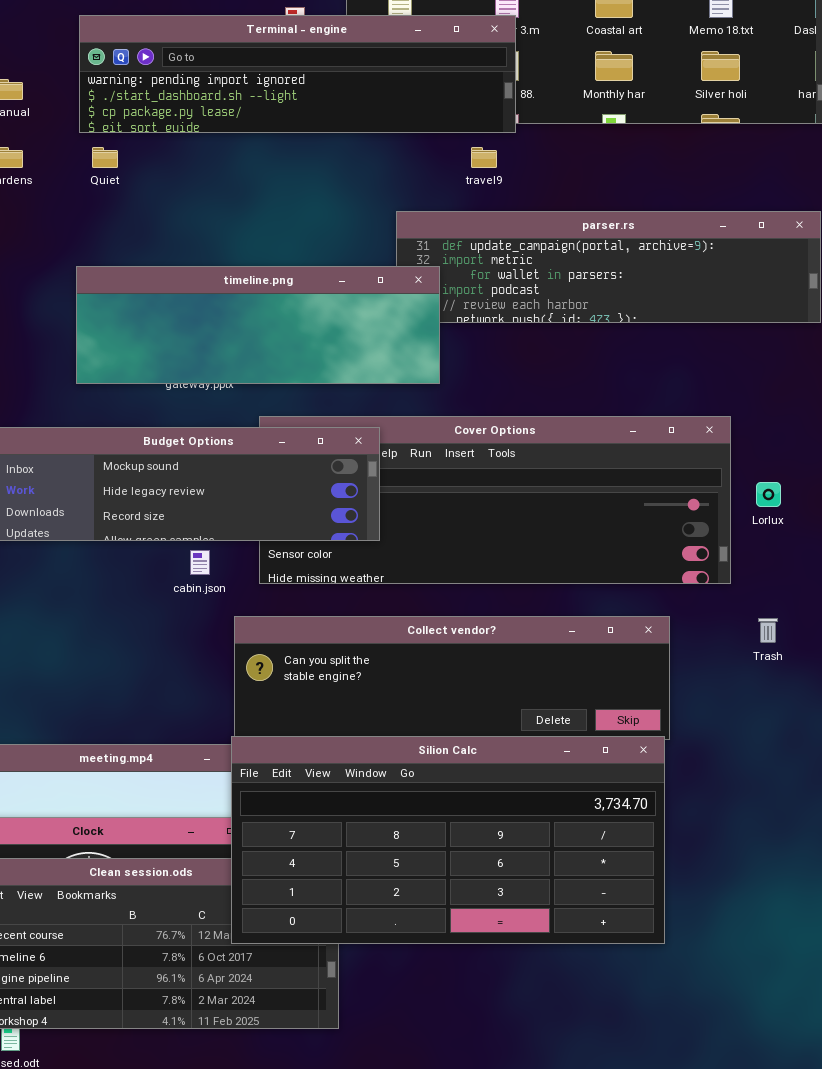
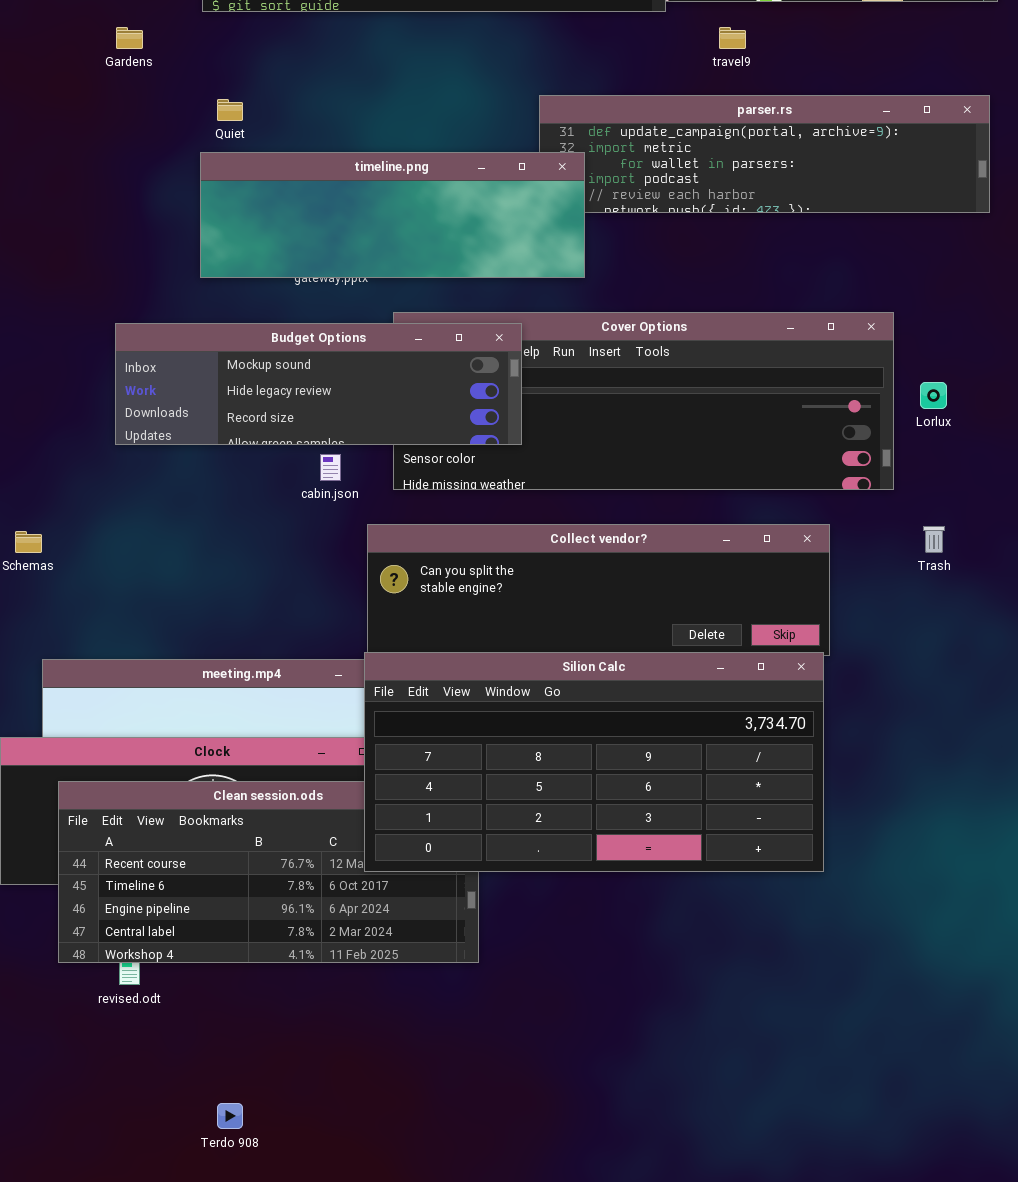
Quiet: [92,147,118,168] -> [217,99,243,121], moved
travel9: [471,147,497,168] -> [719,27,746,49], moved

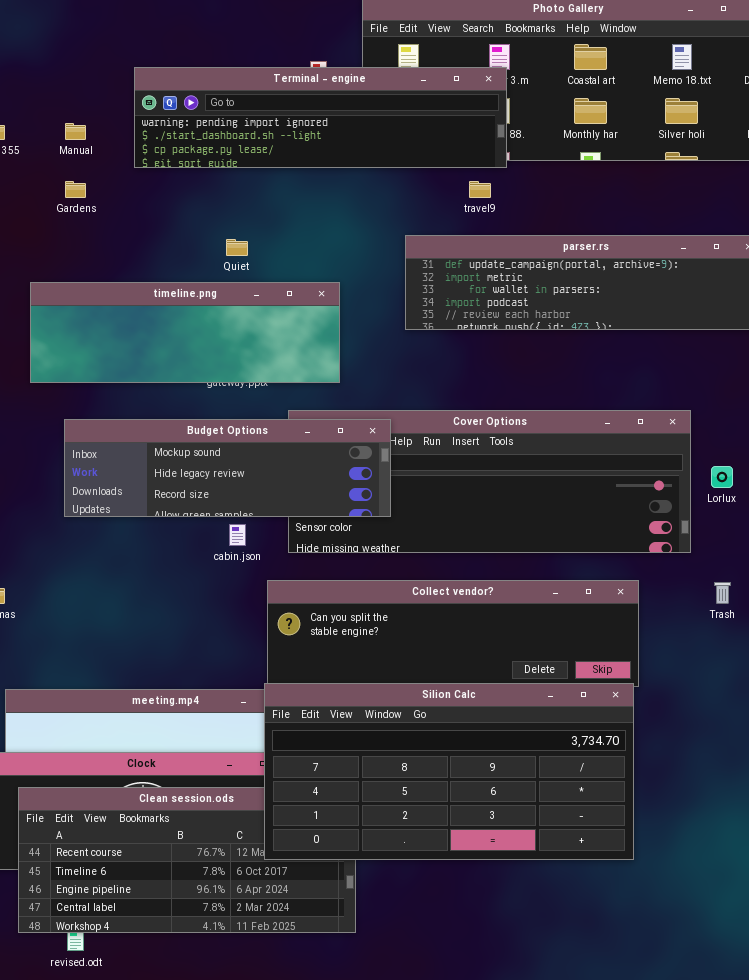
travel9: [719,27,746,49] -> [469,181,491,198], moved
Quiet: [217,99,243,121] -> [226,239,248,256], moved
timeline.png: [200,152,585,278] -> [30,282,340,383], moved

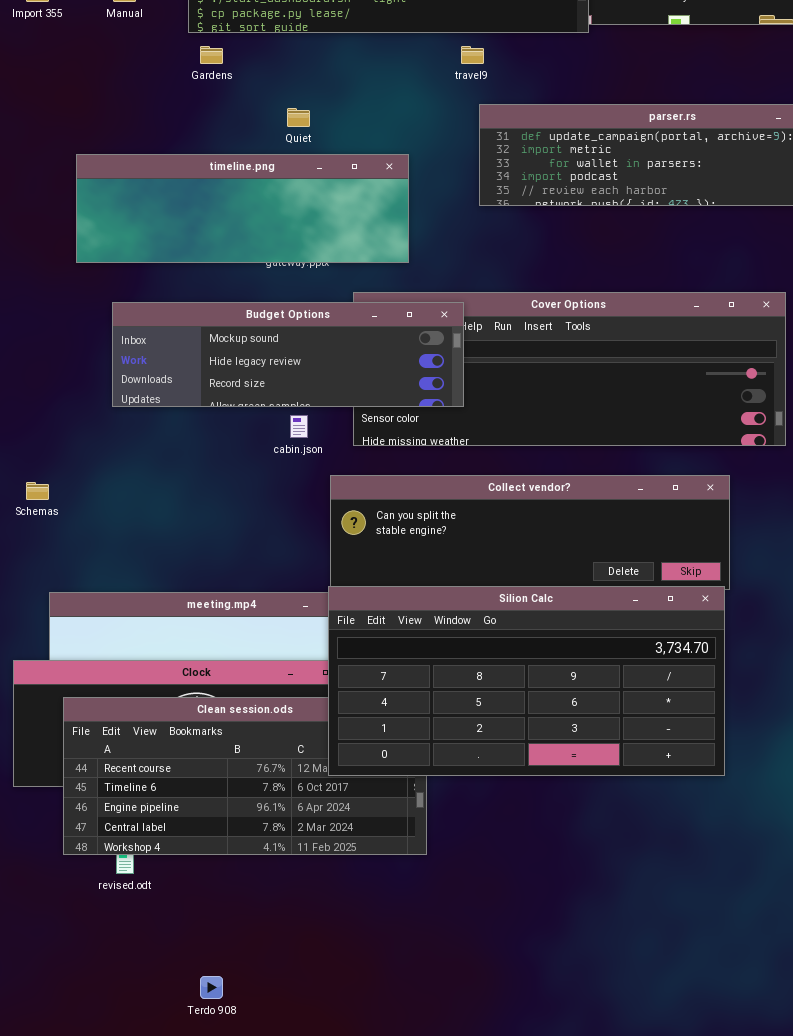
Gardens: [65,181,86,198] -> [200,46,223,64], moved
travel9: [469,181,491,198] -> [461,46,484,64], moved

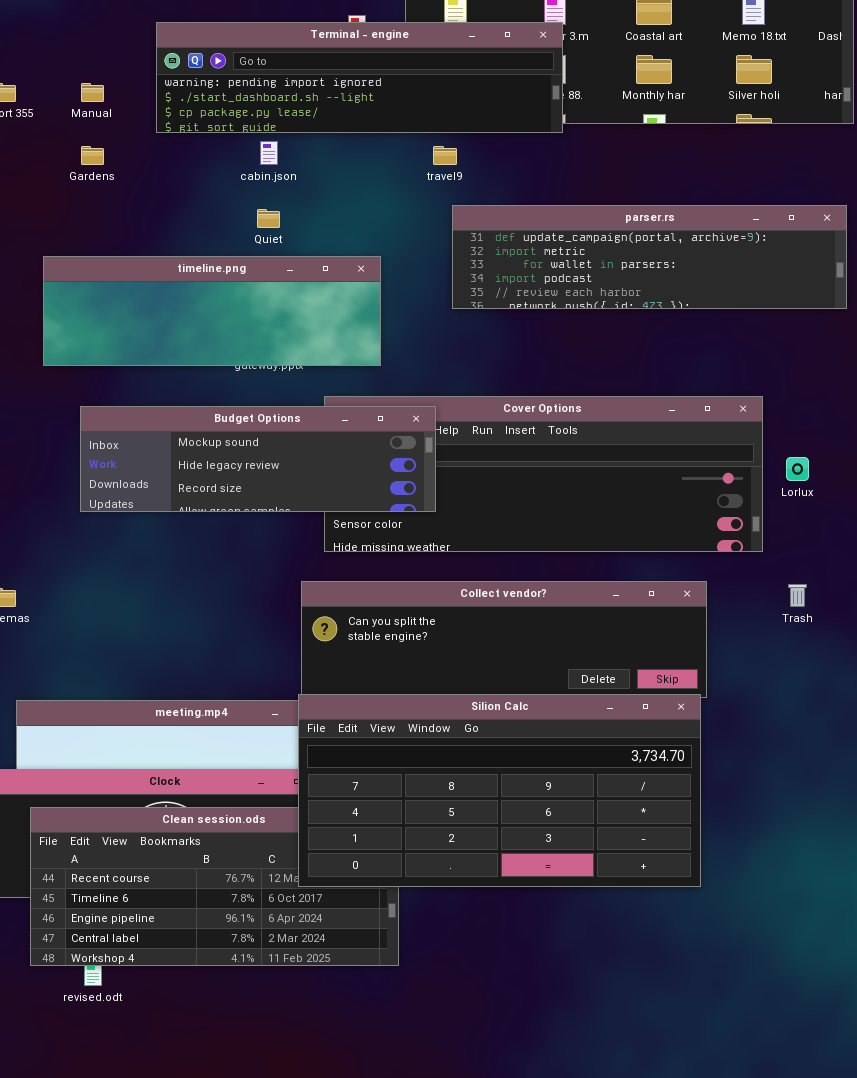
Gardens: [200,46,223,64] -> [81,146,104,165], moved
cabin.json: [290,415,308,438] -> [260,141,278,165], moved

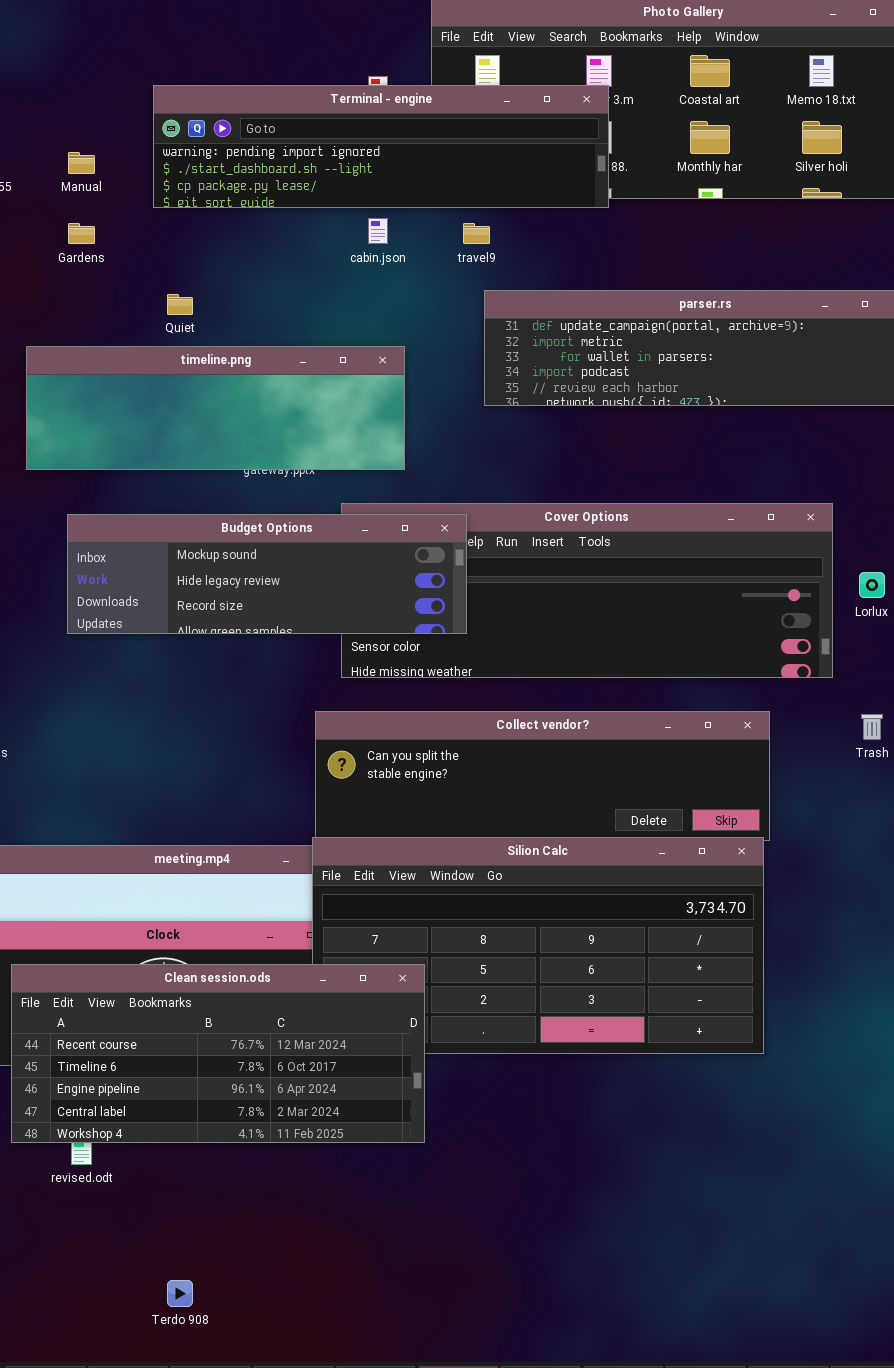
cabin.json: [260,141,278,165] -> [368,218,388,244], moved
Quiet: [257,209,280,228] -> [167,294,193,315], moved
Clean session.ods: [30,807,399,966] -> [11,964,425,1143], raised

